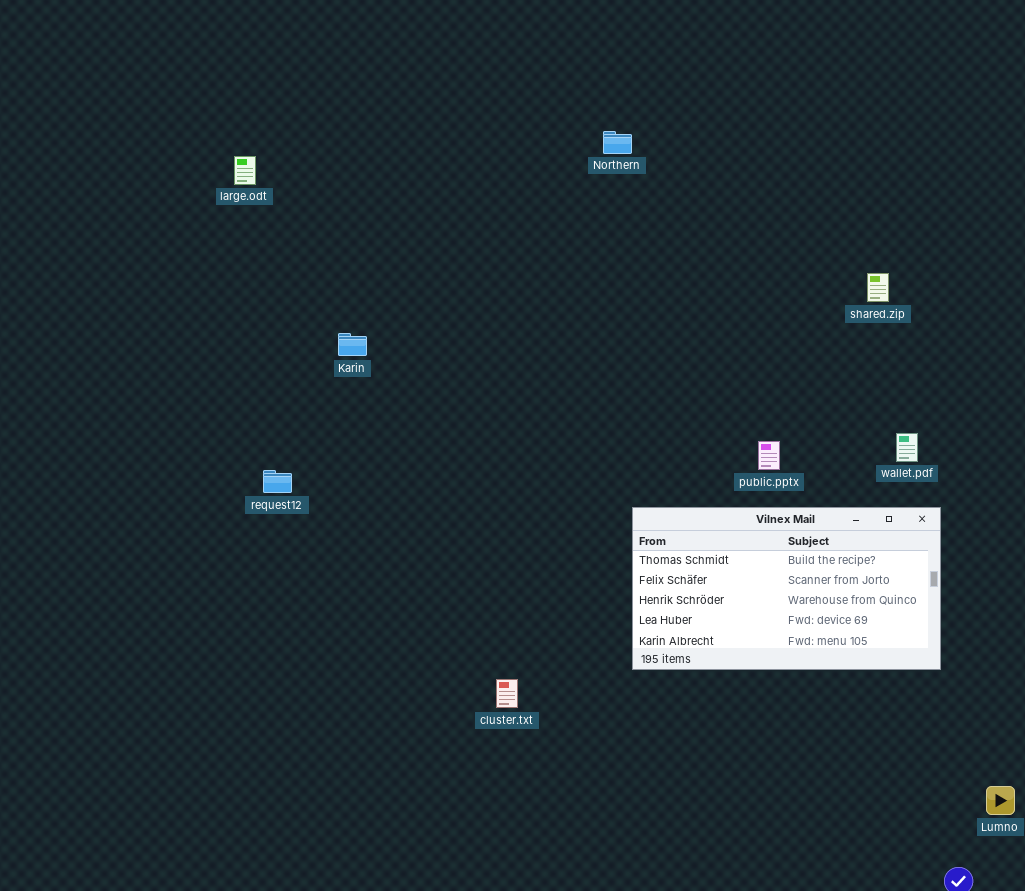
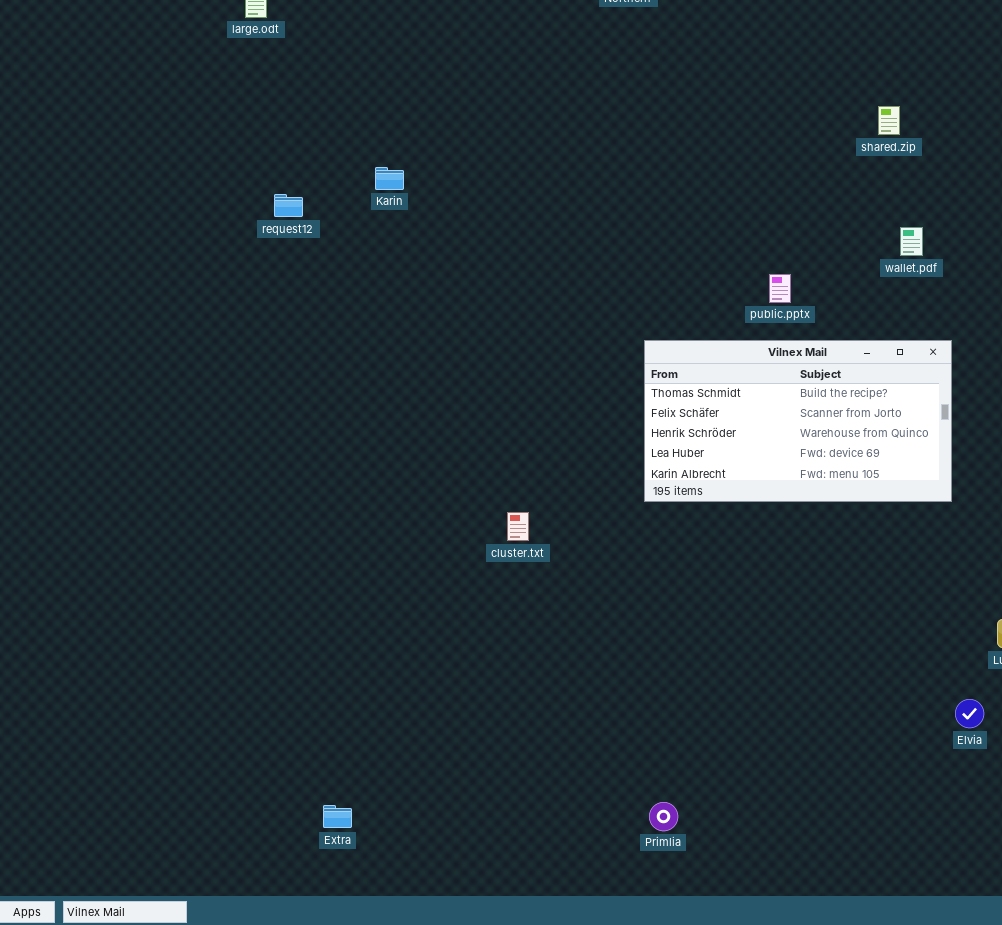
Karin: [338,333,367,356] -> [375,167,404,190], moved
wallet.pdf: [896,433,918,462] -> [900,227,923,256], moved
request12: [263,470,292,493] -> [274,194,303,217], moved

